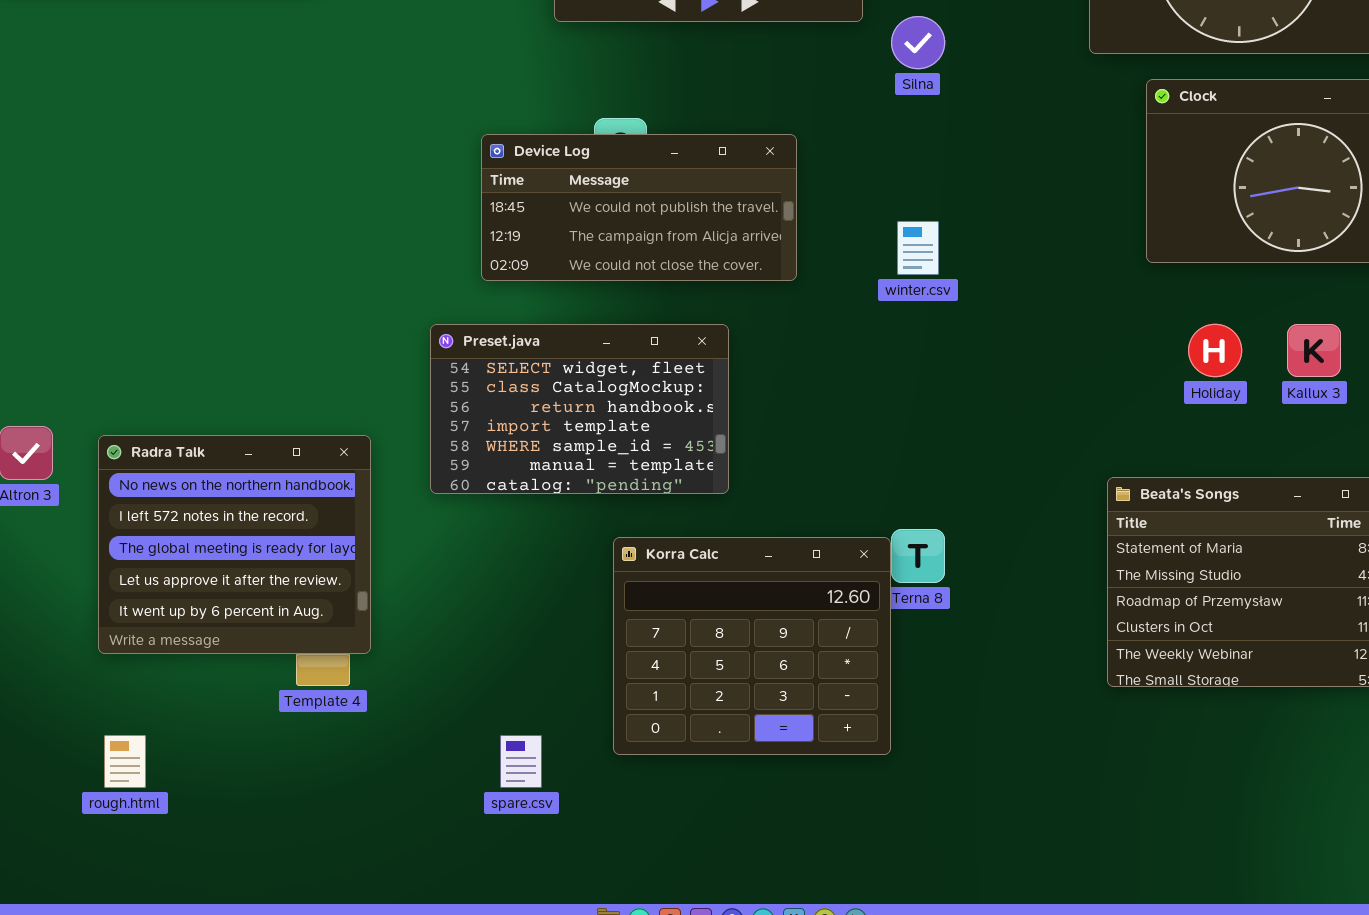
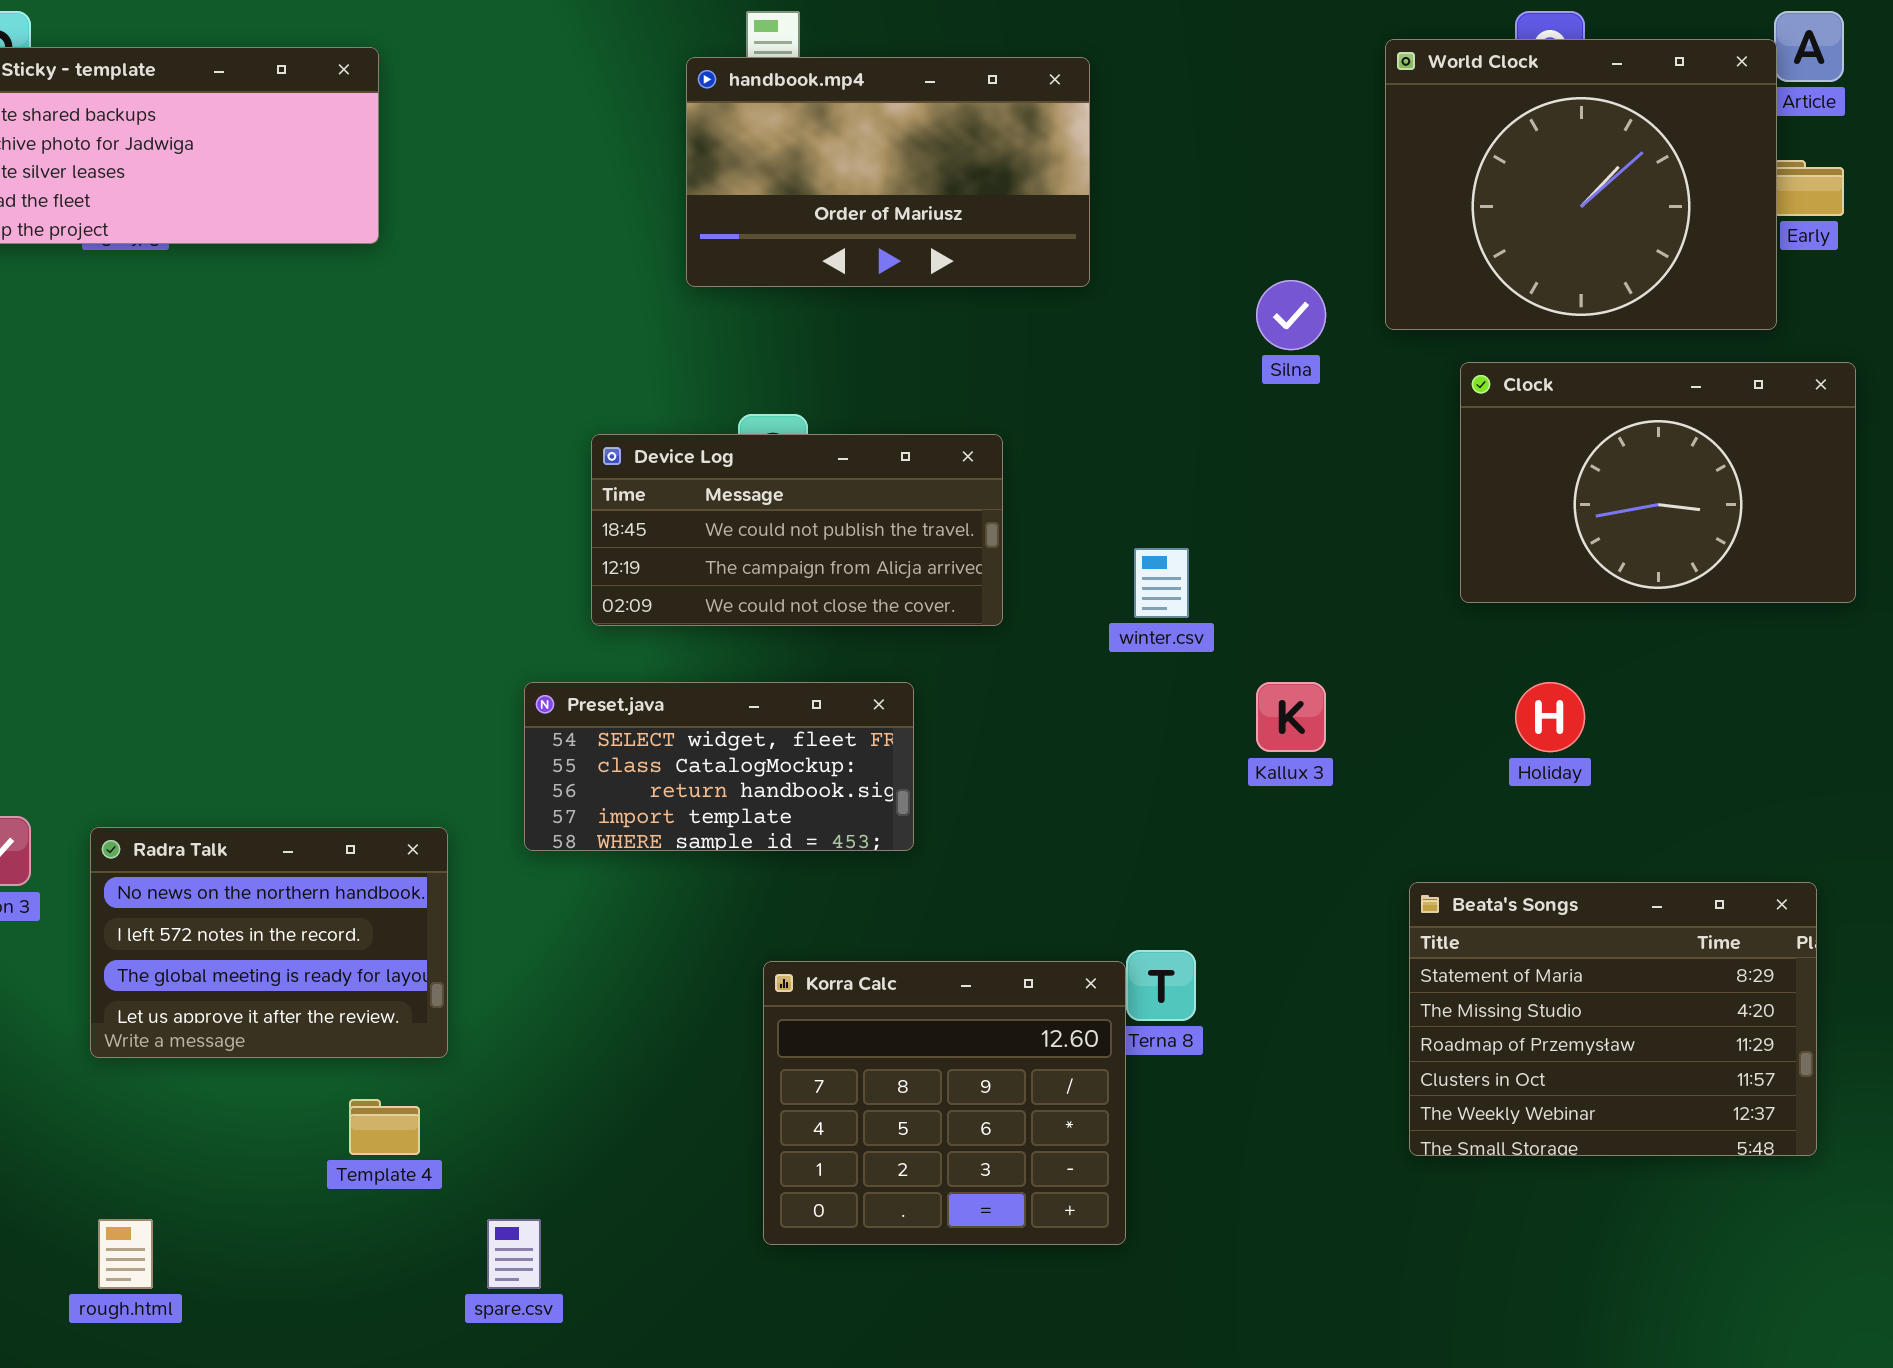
Silna: [891,16,945,69] -> [1256,280,1326,350], moved
Preset.java: [430,324,729,494] -> [524,682,914,851], resized
Kallux 3: [1287,324,1341,377] -> [1256,682,1326,752], moved
Radra Talk: [98,435,371,654] -> [90,827,448,1058], resized
spare.csv: [500,735,542,788] -> [487,1219,541,1289], moved

